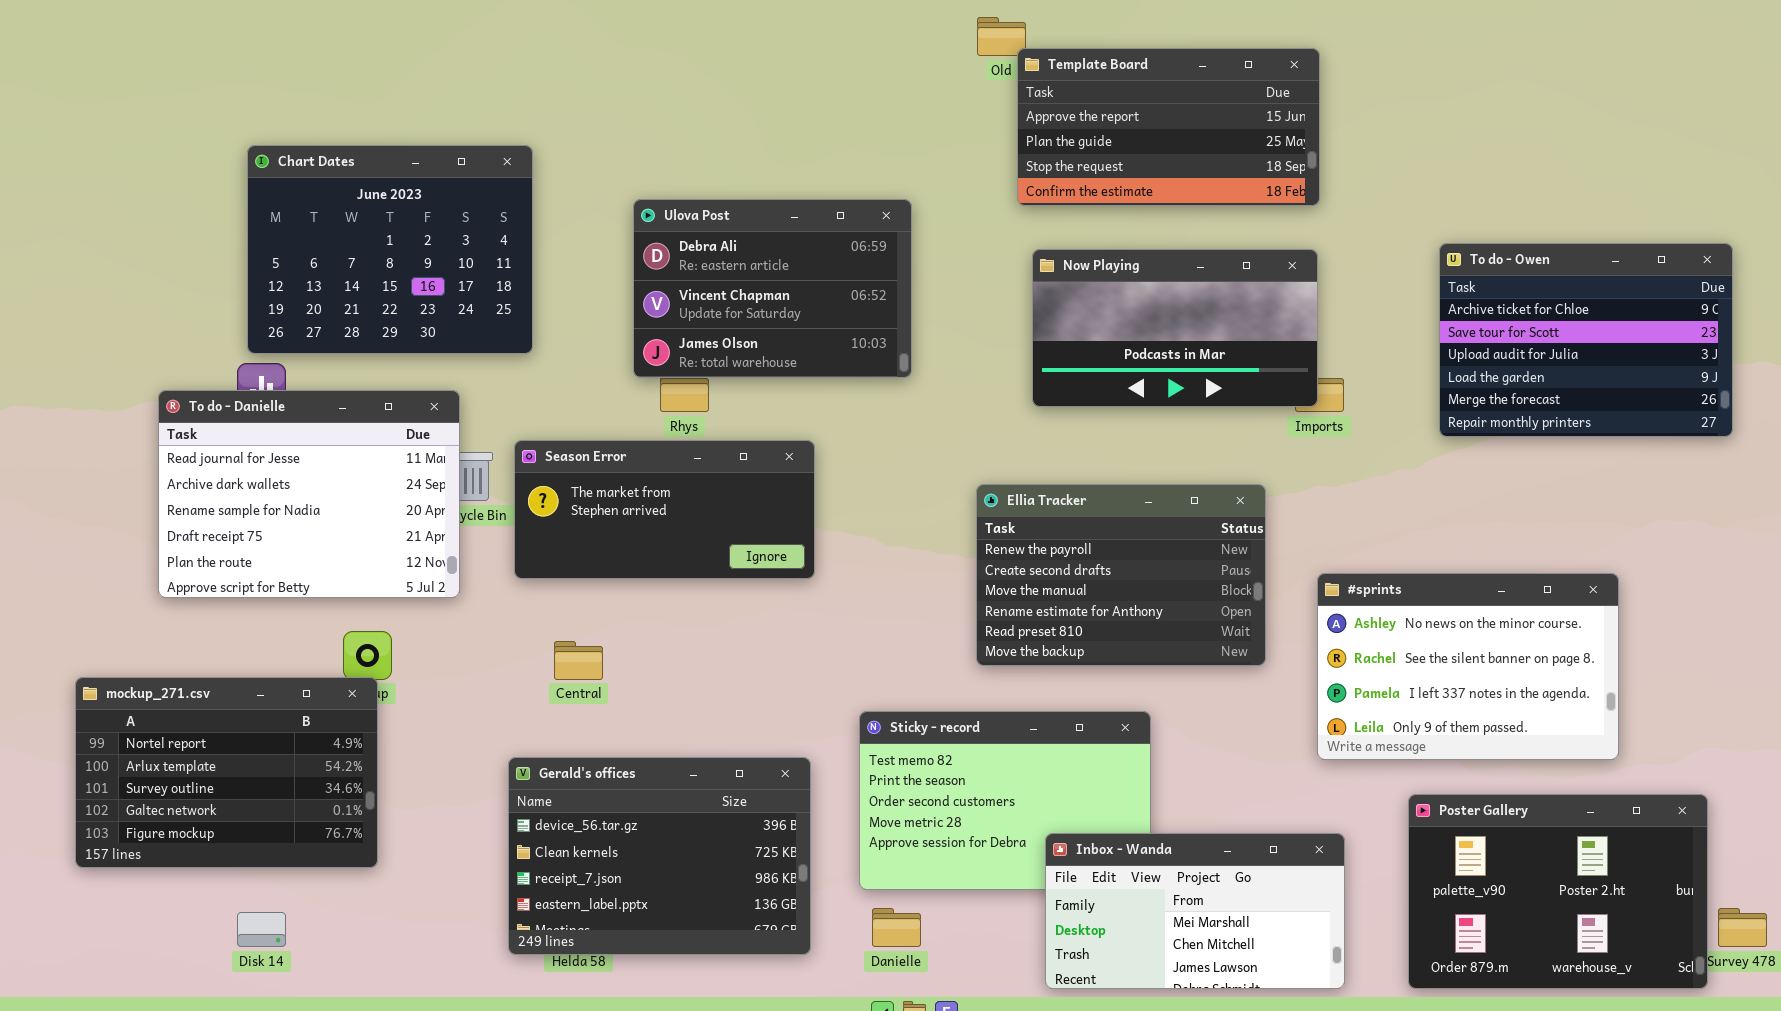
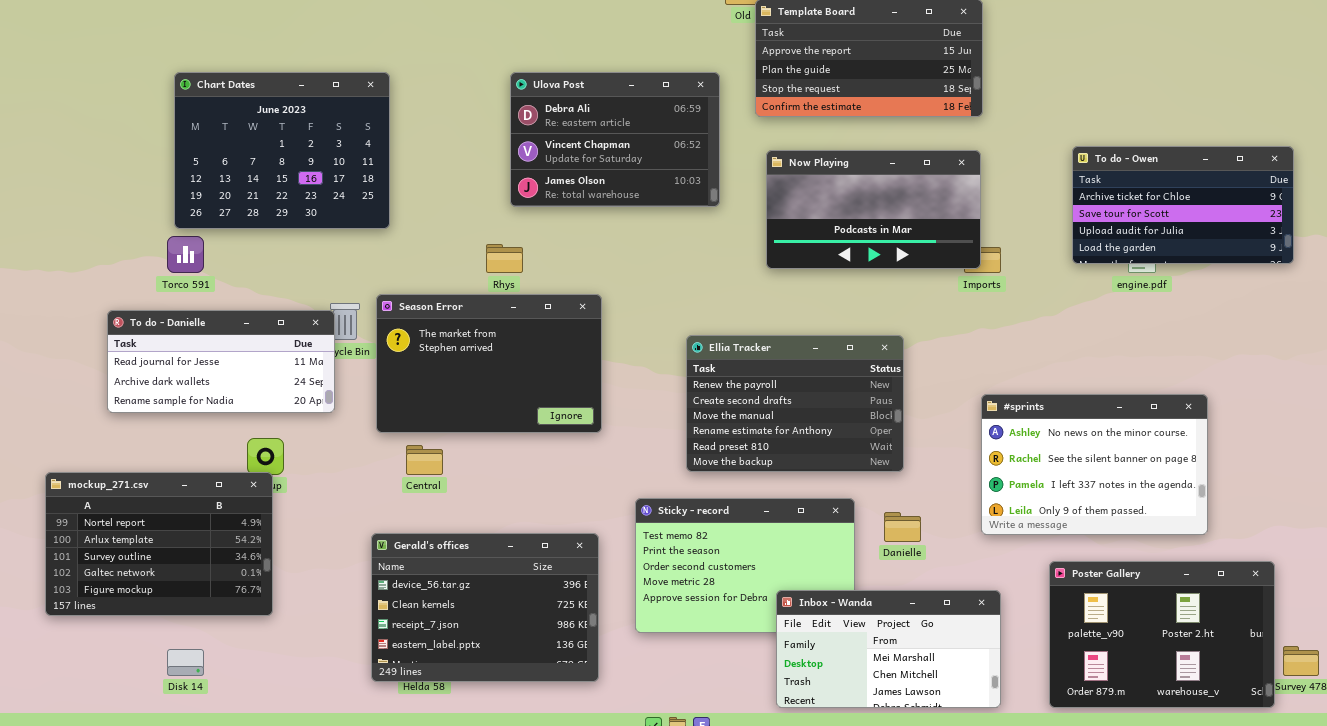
Ulova Post: [633,199,912,378] -> [510,72,720,207], moved
To do - Owen: [1439,243,1733,437] -> [1072,146,1294,264], resized
To do - Danielle: [158,390,460,598] -> [107,310,335,413], resized
Season Error: [514,440,815,579] -> [376,294,602,433], resized
Ellia Tracker: [976,484,1266,666] -> [686,335,904,472], moved
Danielle: [872,908,921,947] -> [884,512,921,542], moved

